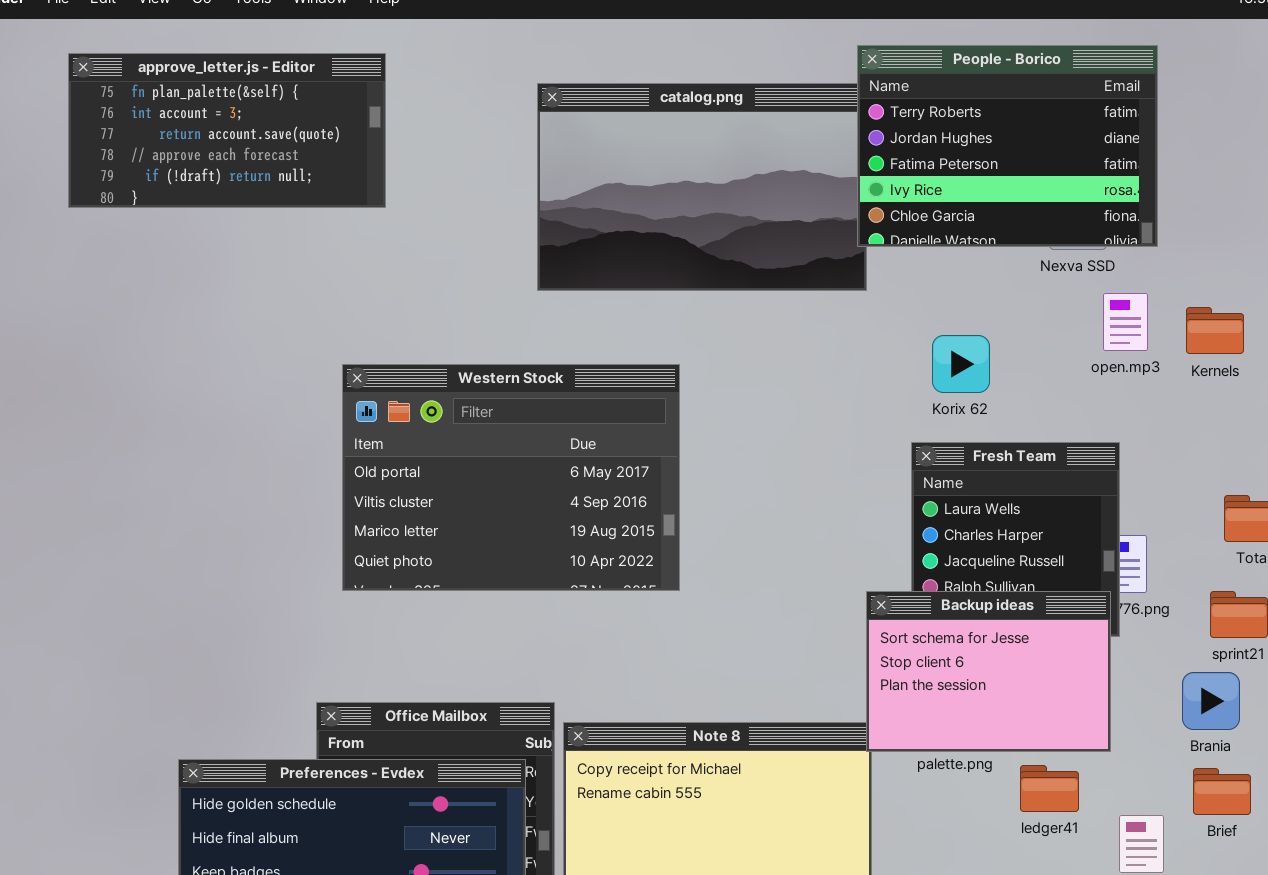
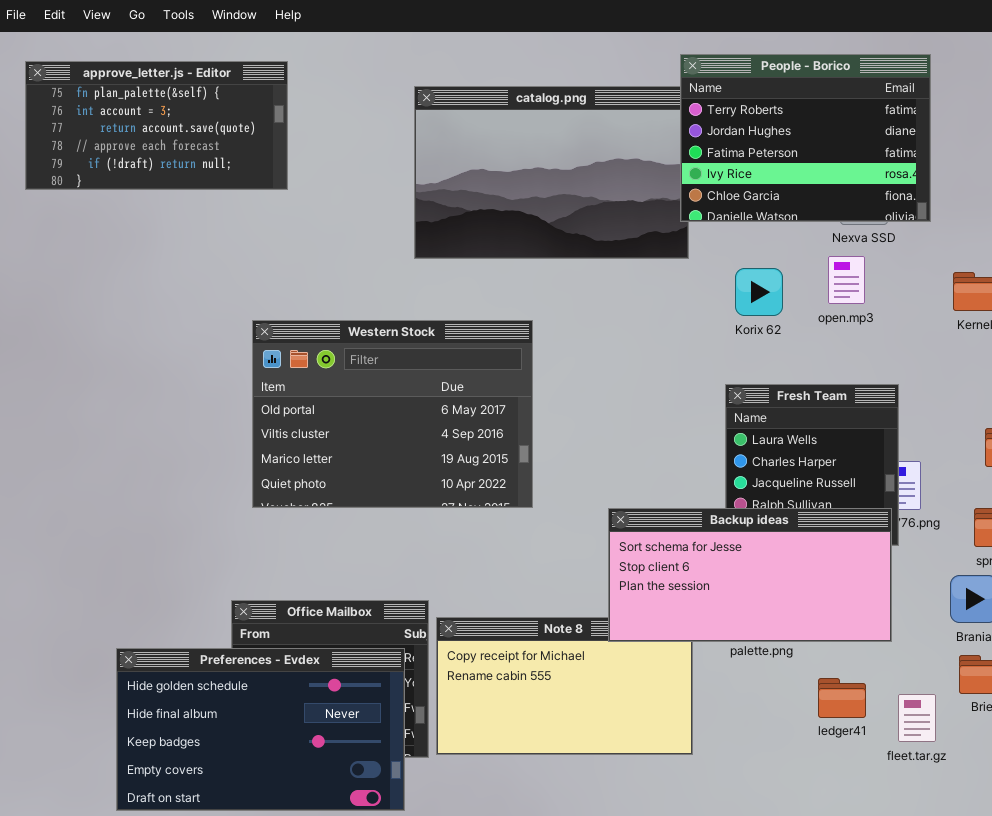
open.mp3: [1103,293,1148,351] -> [828,256,865,304], moved
Korix 62: [932,335,990,393] -> [735,268,783,316], moved
Backup ideas: [866,591,1111,752] -> [608,508,892,642], resized
ledger41: [1020,765,1079,812] -> [818,678,866,718], moved

